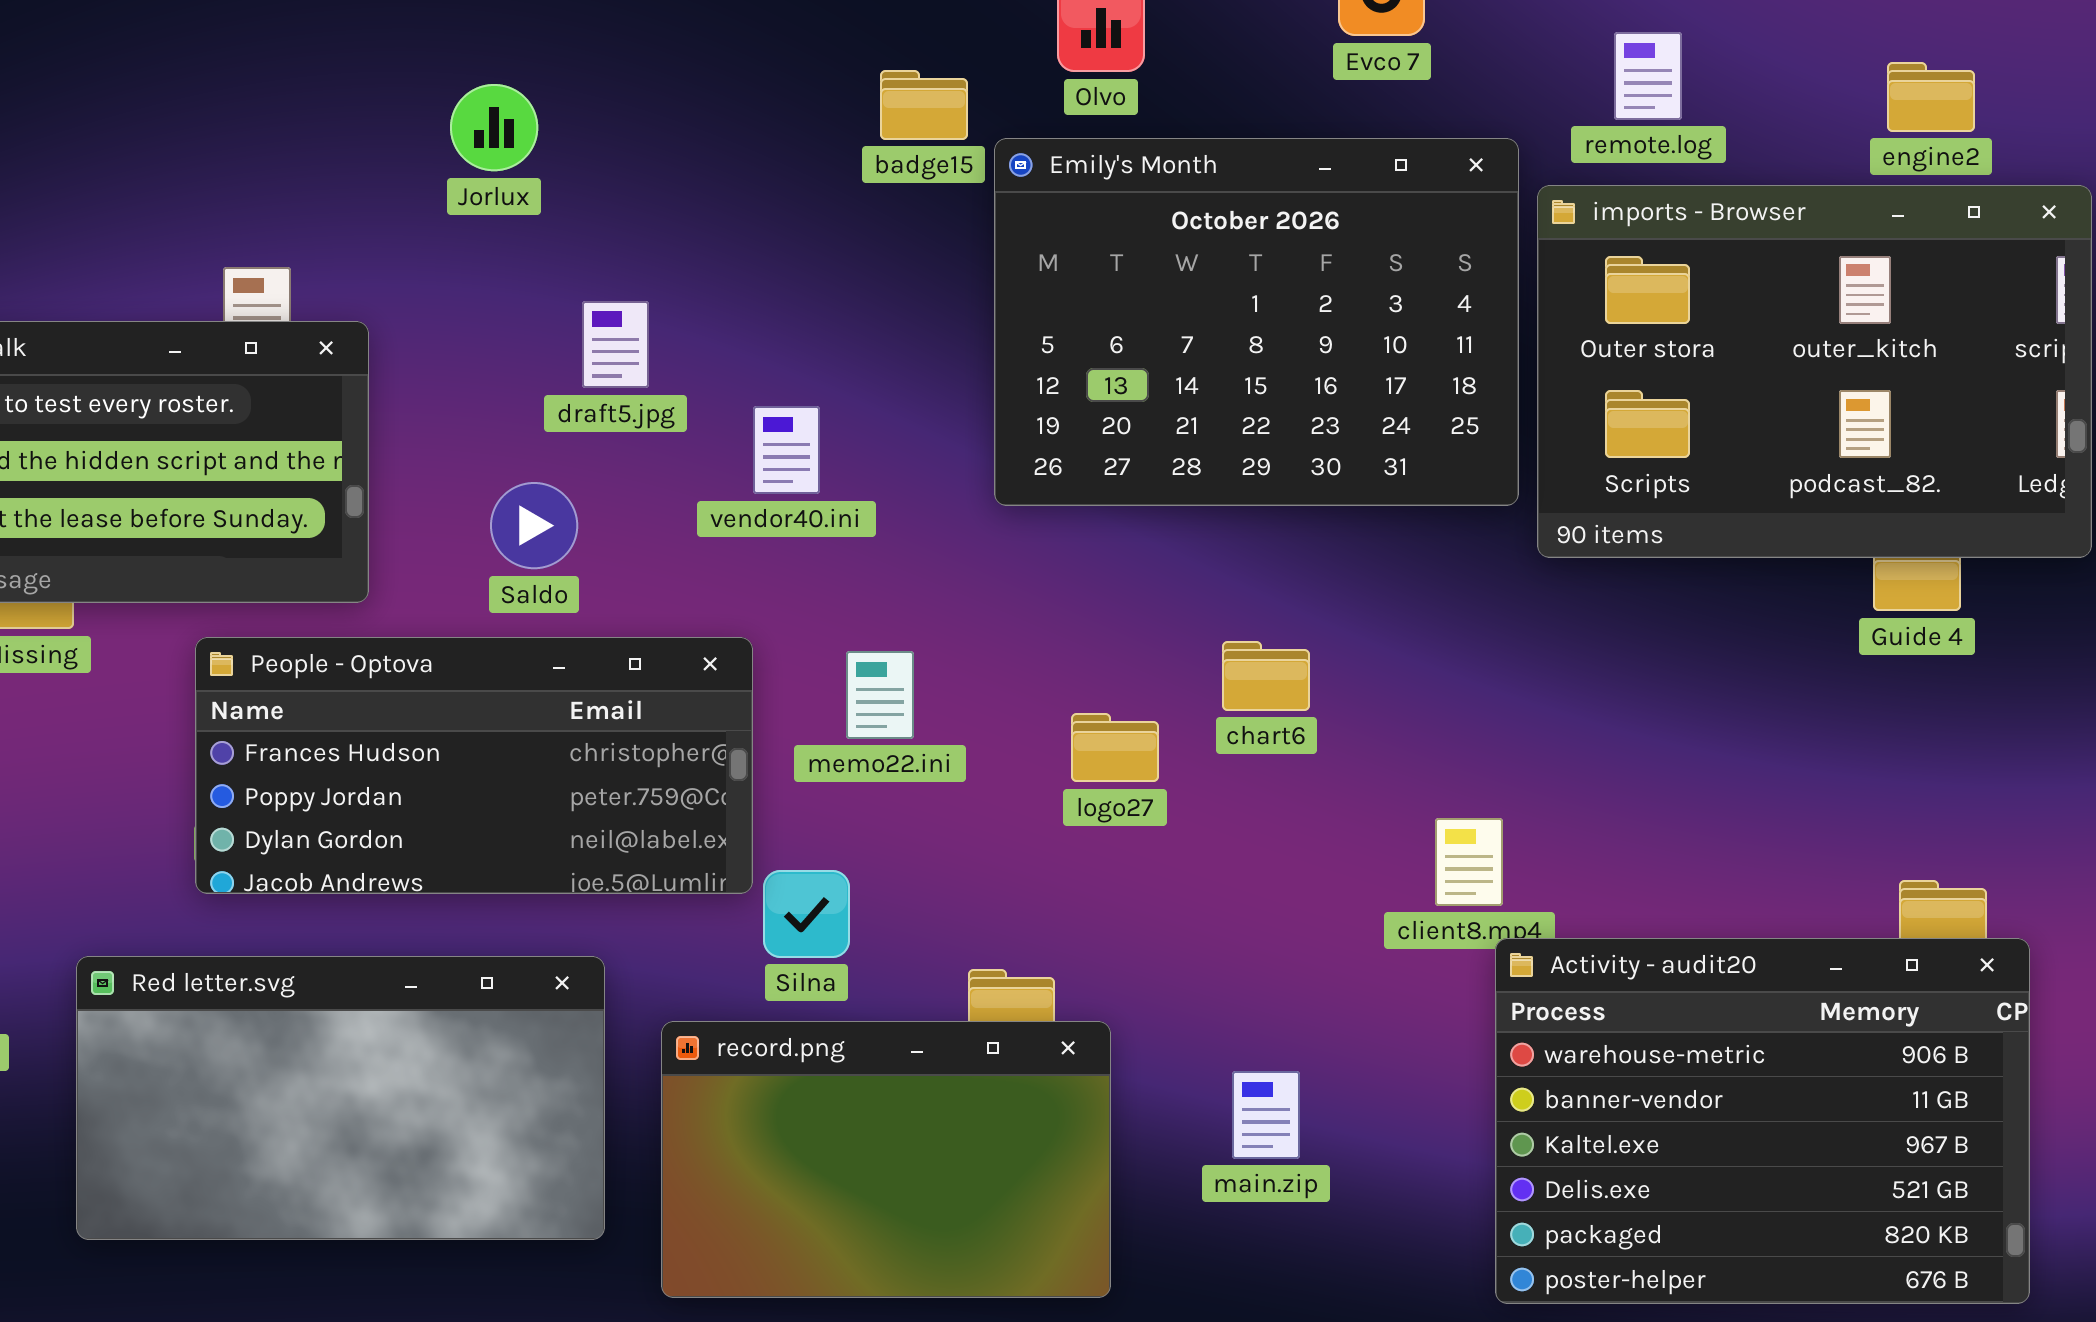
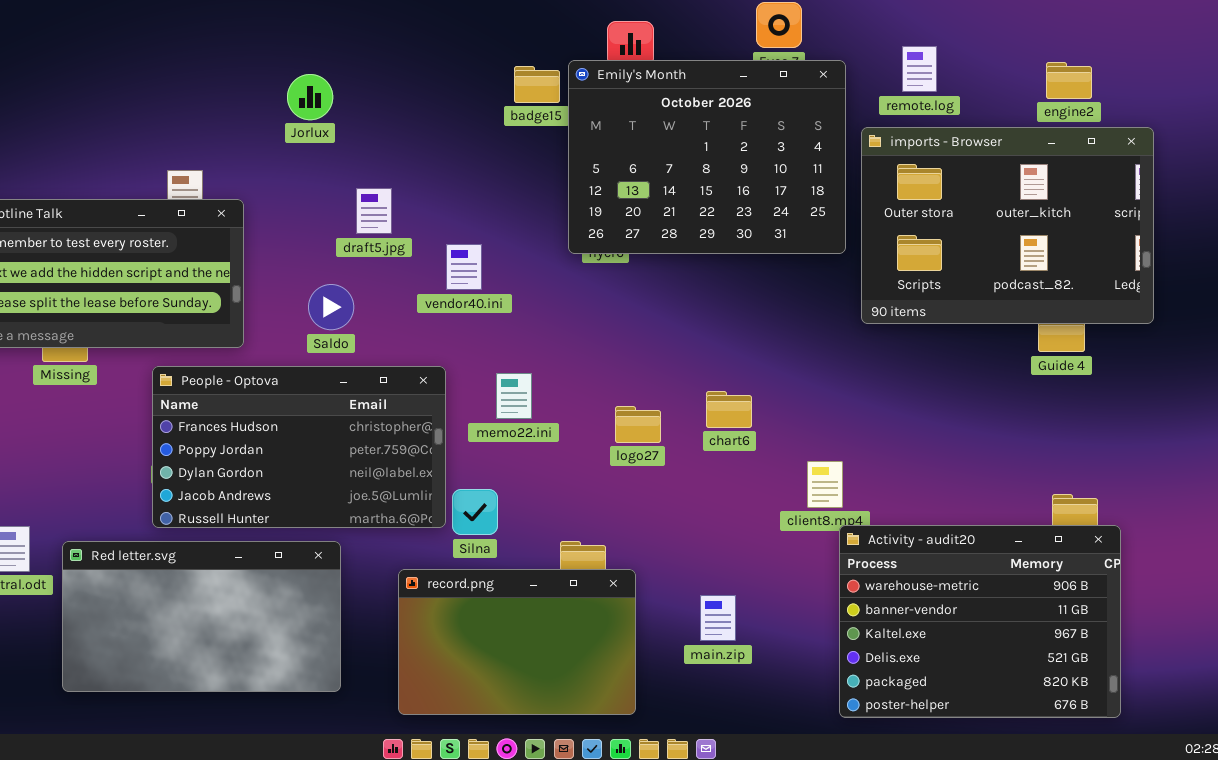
Emily's Month: [994,138,1519,506] -> [568,60,846,254], moved
People - Optova: [195,637,753,894] -> [152,366,446,528], resized
chart6: [1222,641,1310,711] -> [706,391,752,428], moved
Red letter.svg: [76,956,605,1240] -> [62,541,341,692], moved

